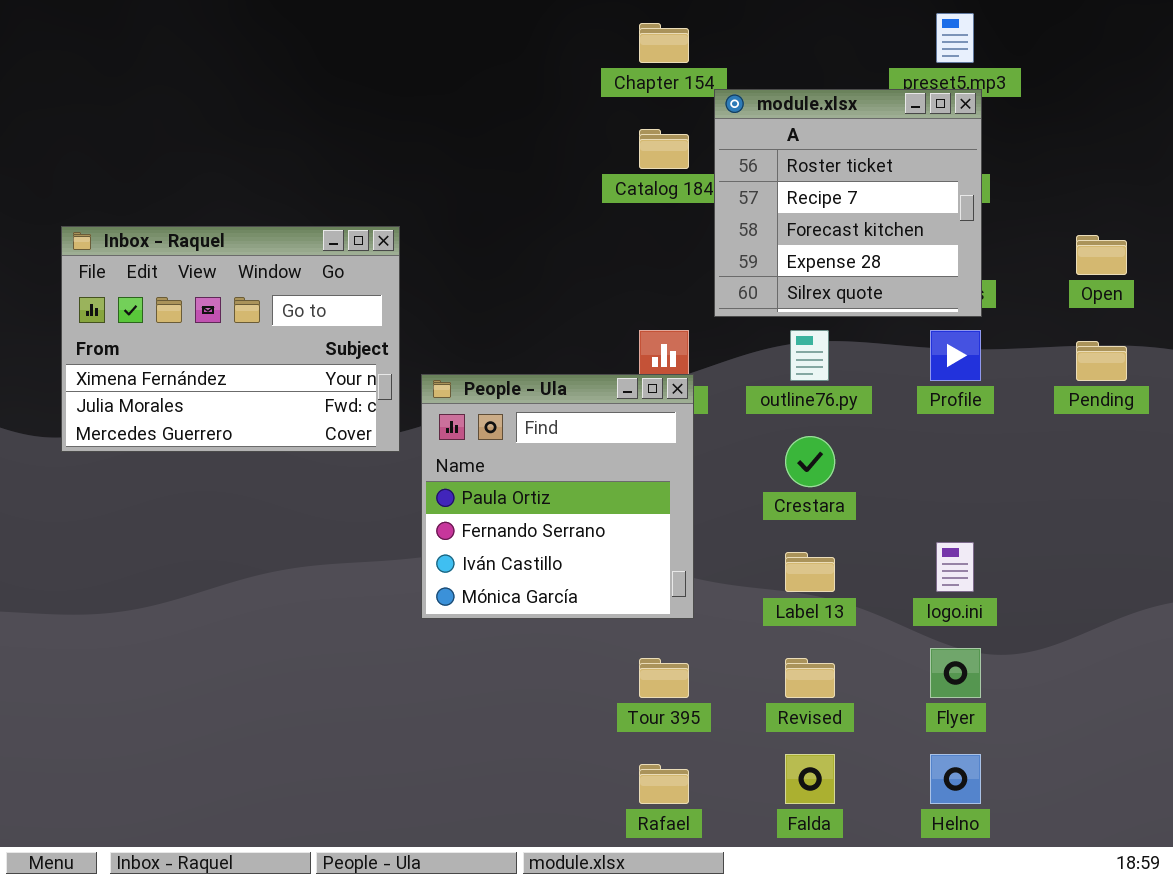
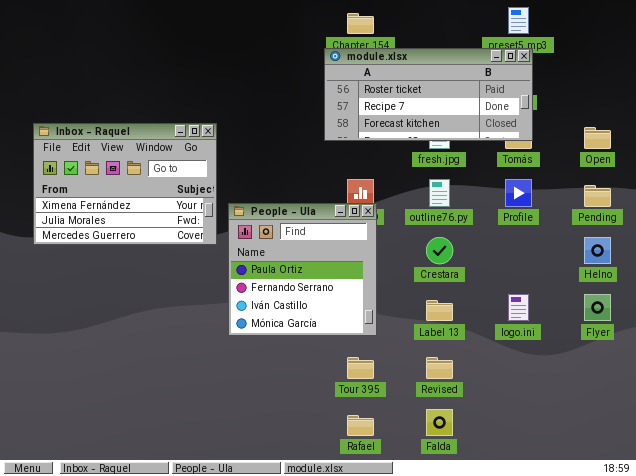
module.xlsx: [714,89,982,317] -> [324,48,533,141], resized
Flyer: [930,648,981,698] -> [584,294,611,321], moved
Helno: [930,754,981,804] -> [584,237,611,264], moved

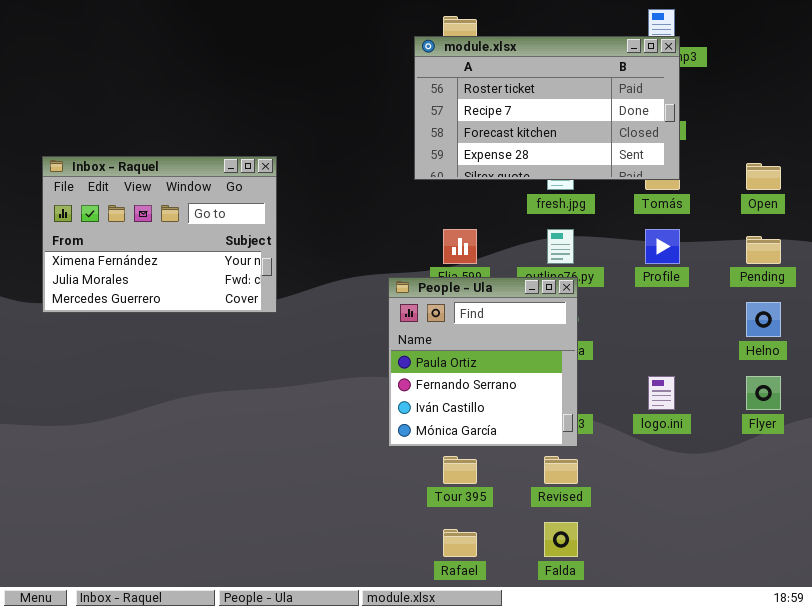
module.xlsx: [324,48,533,141] -> [414,36,680,180], resized
People - Ula: [228,203,377,336] -> [388,277,578,447], moved

